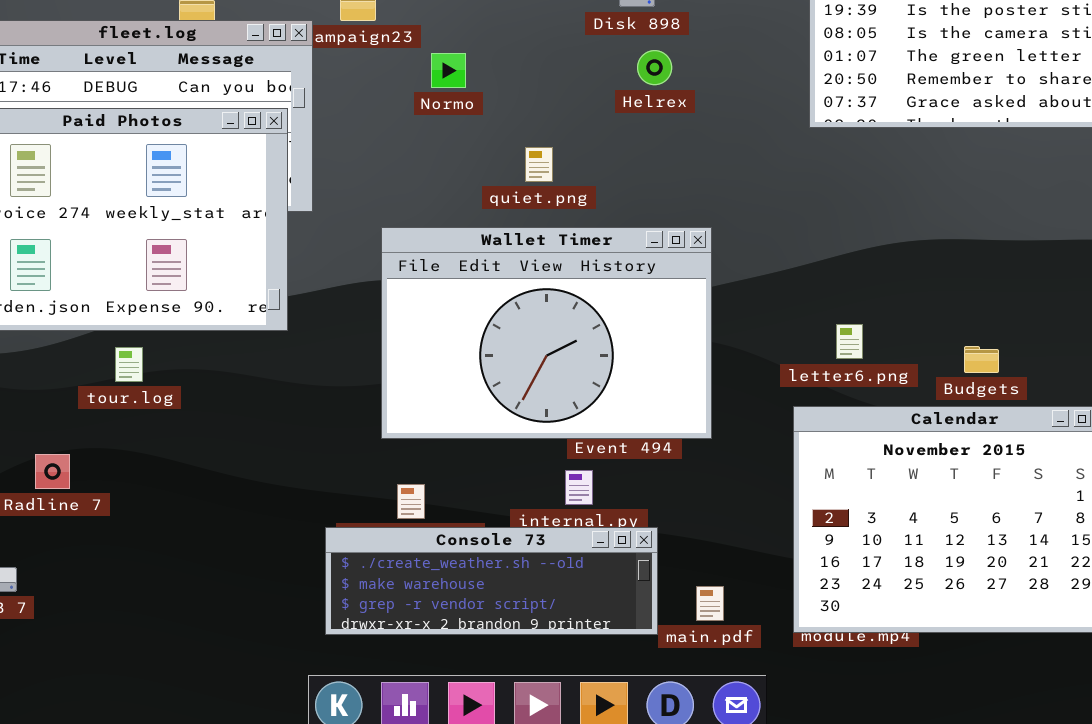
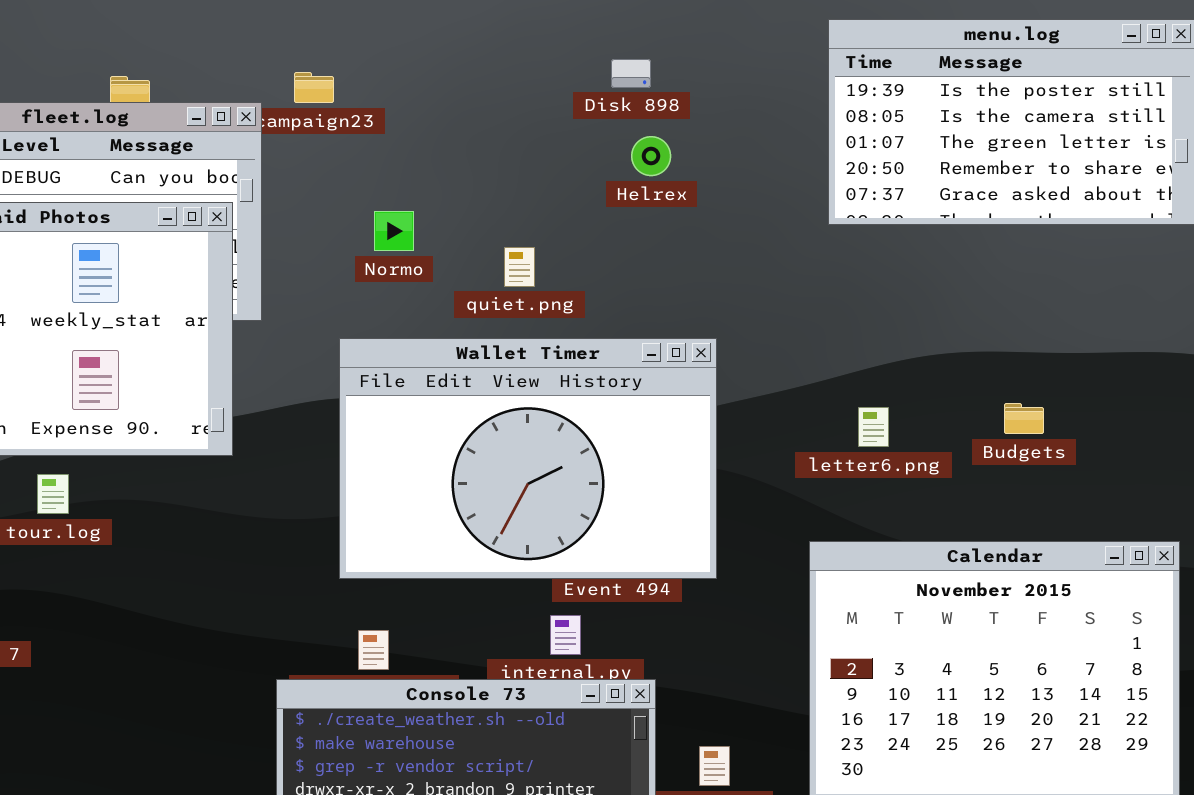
Normo: [431,53,466,88] -> [374,211,414,251], moved
letter6.png: [836,324,863,359] -> [858,407,889,447], moved
Budgets: [964,346,999,373] -> [1004,403,1044,434], moved

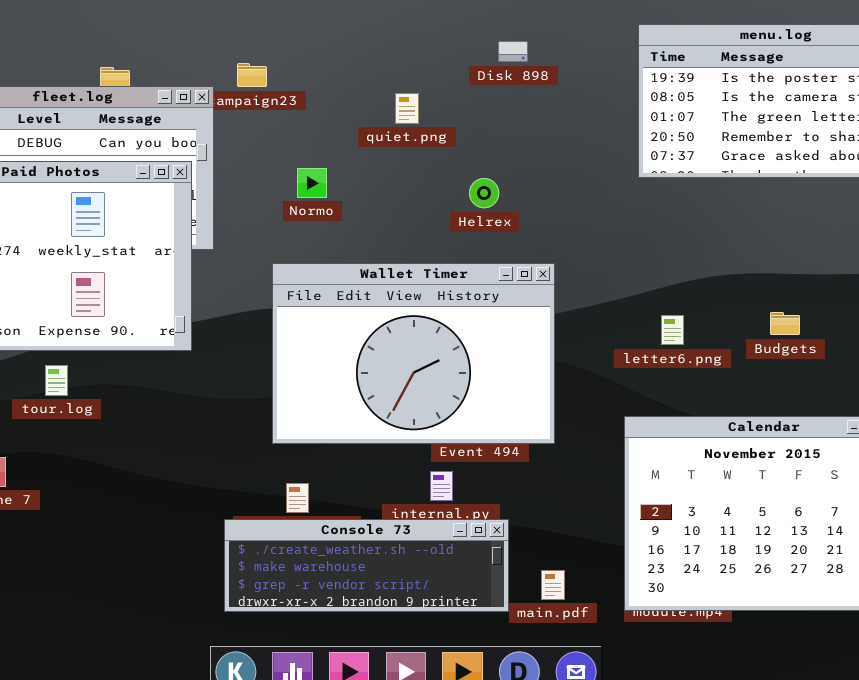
Disk 898: [611,59,651,88] -> [498,41,528,62], moved
Helrex: [631,136,671,176] -> [469,178,499,208], moved
quiet.png: [504,247,535,287] -> [395,93,419,124], moved

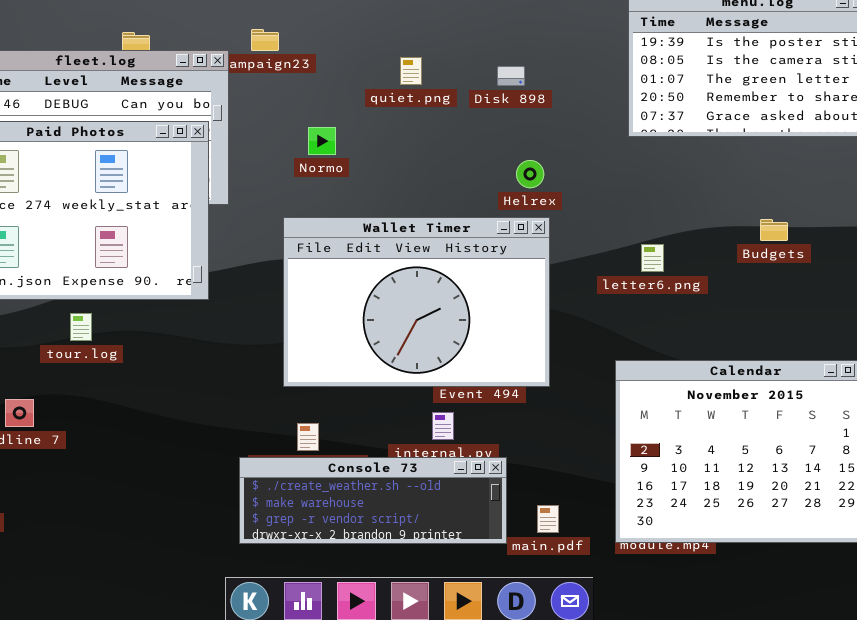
Disk 898: [498,41,528,62] -> [497,66,525,86], moved
Helrex: [469,178,499,208] -> [516,160,544,188], moved
Budgets: [770,312,800,335] -> [760,219,788,241], moved
letter6.png: [661,315,684,345] -> [641,244,664,272], moved

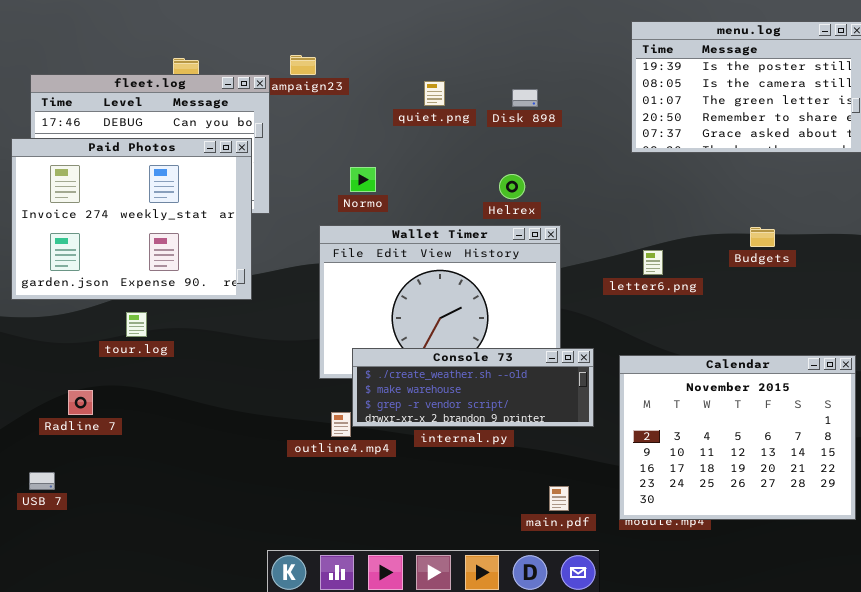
Normo: [308,127,336,155] -> [350,167,376,192], moved
Helrex: [516,160,544,188] -> [499,174,525,199], moved
Console 73: [239,457,507,544] -> [352,348,594,427], moved

